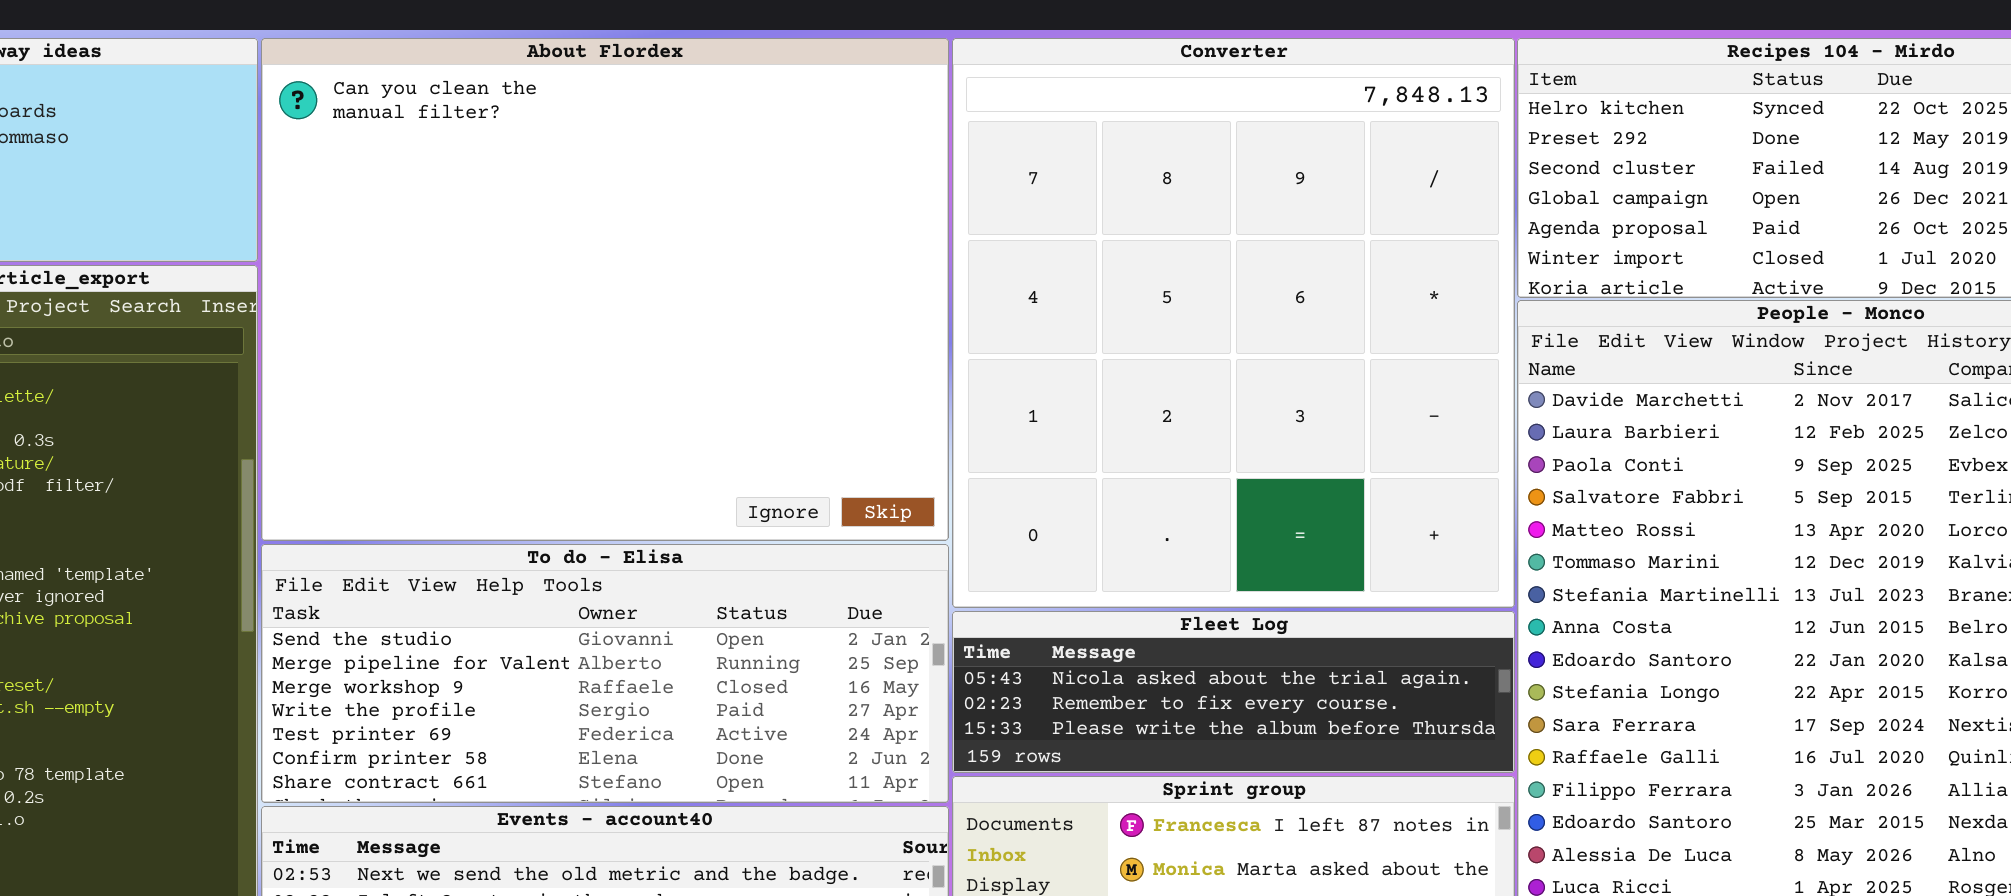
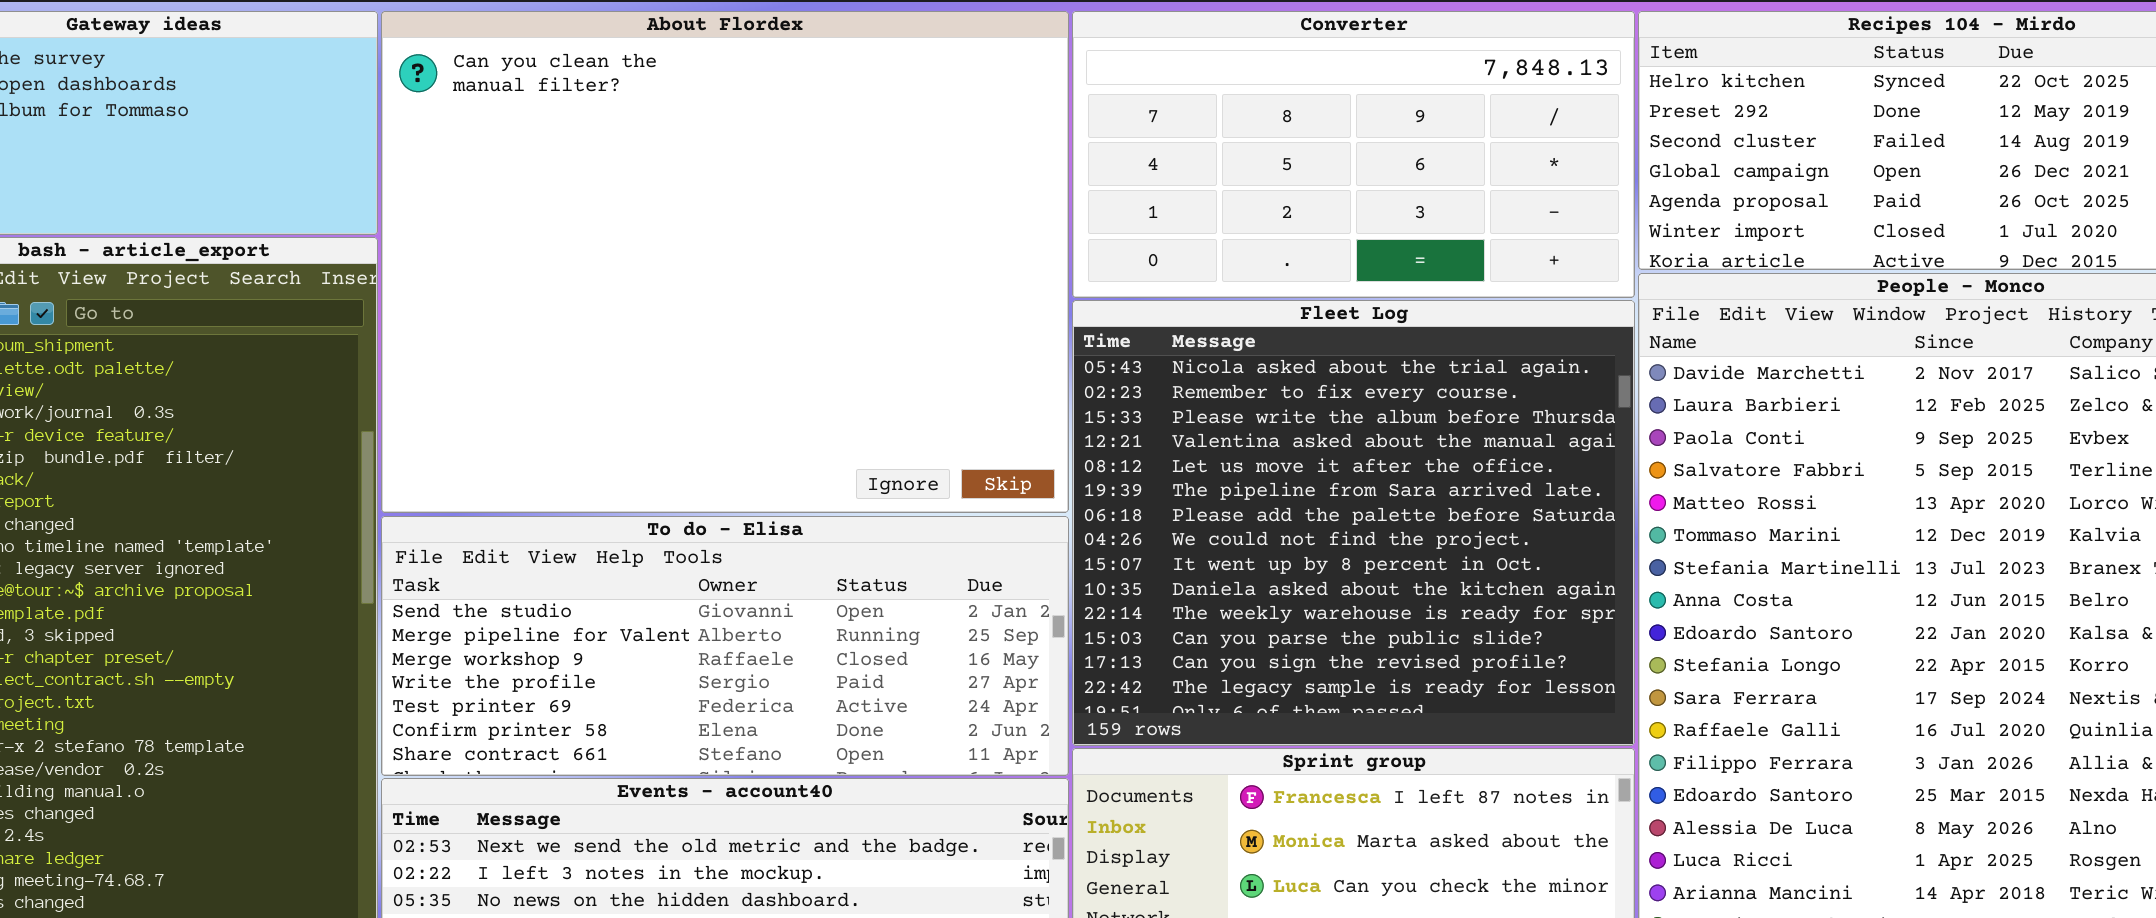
Converter: [952,38,1515,608] -> [1072,11,1635,298], resized
Fleet Log: [952,611,1515,773] -> [1072,300,1635,746], resized

